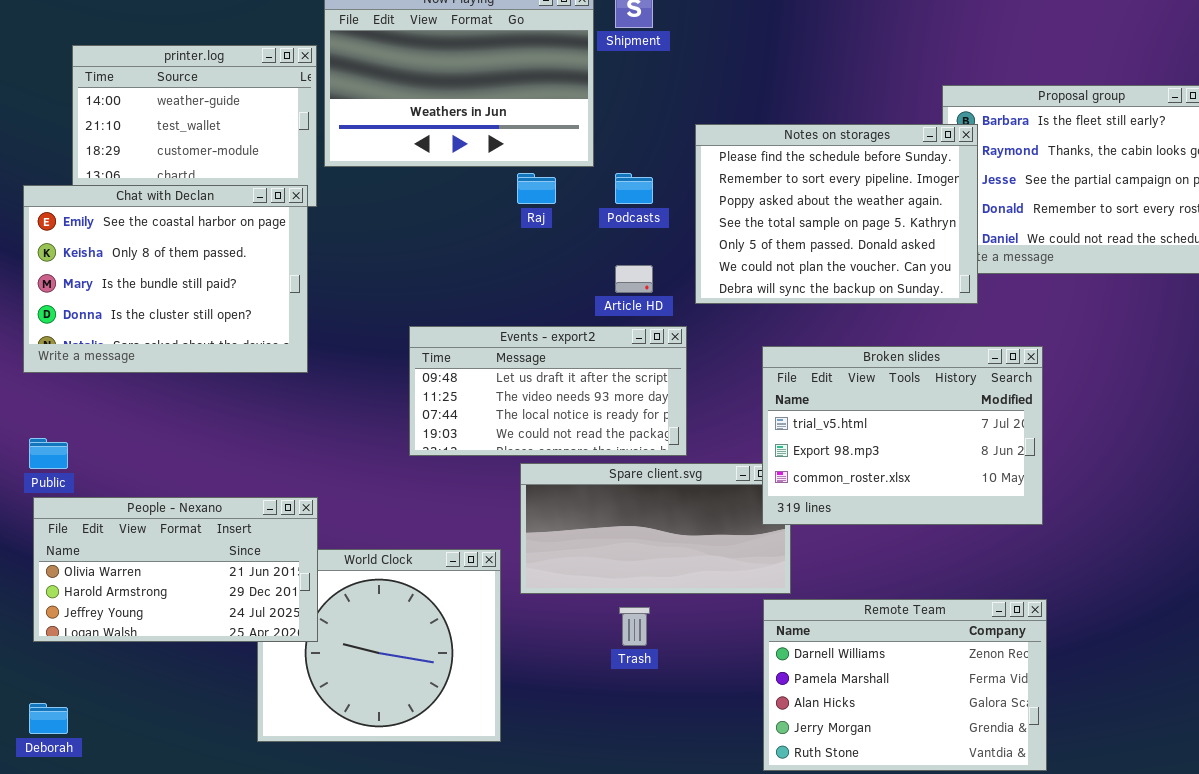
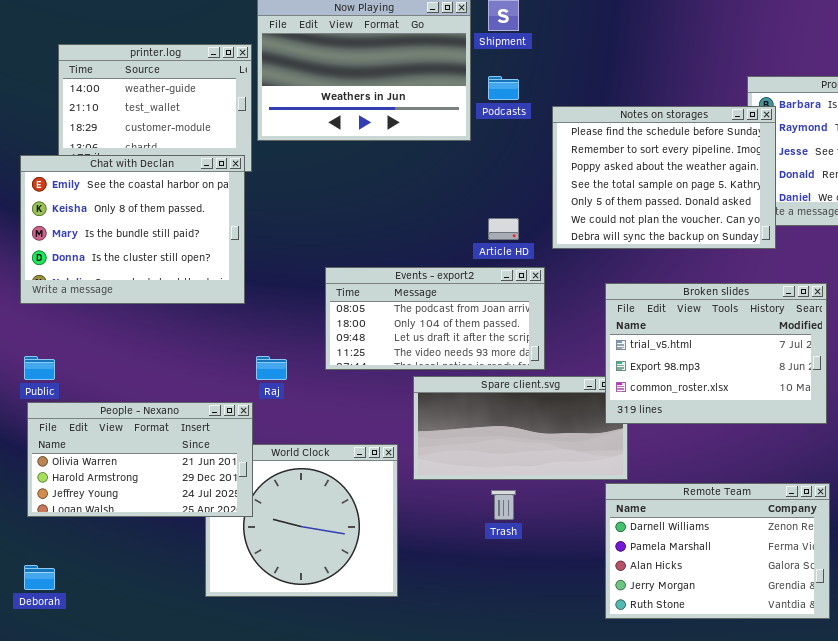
Raj: [517,173,556,204] -> [256,356,287,380], moved
Podcasts: [615,173,653,204] -> [488,76,519,100], moved
Events - export2: [409,326,687,456] -> [325,267,545,370], scrolled up 2 rows

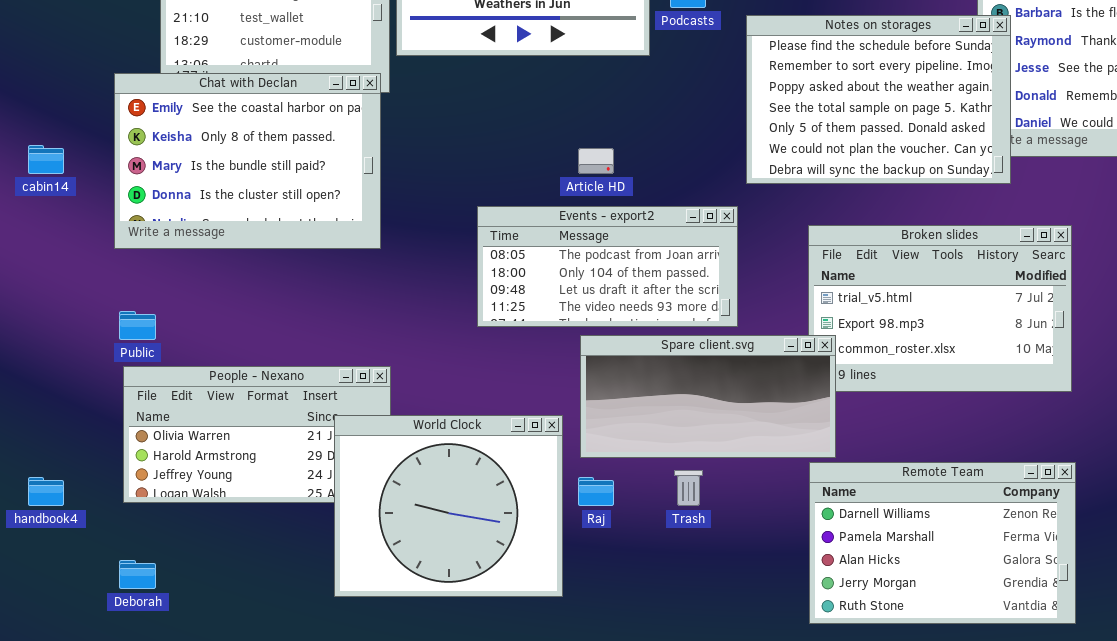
Article HD: [488,218,519,240] -> [578,148,614,174], moved
Raj: [256,356,287,380] -> [578,477,614,506], moved
Spare client.svg: [413,376,628,480] -> [580,335,836,458], raised
World Clock: [205,444,398,597] -> [334,415,563,597], raised

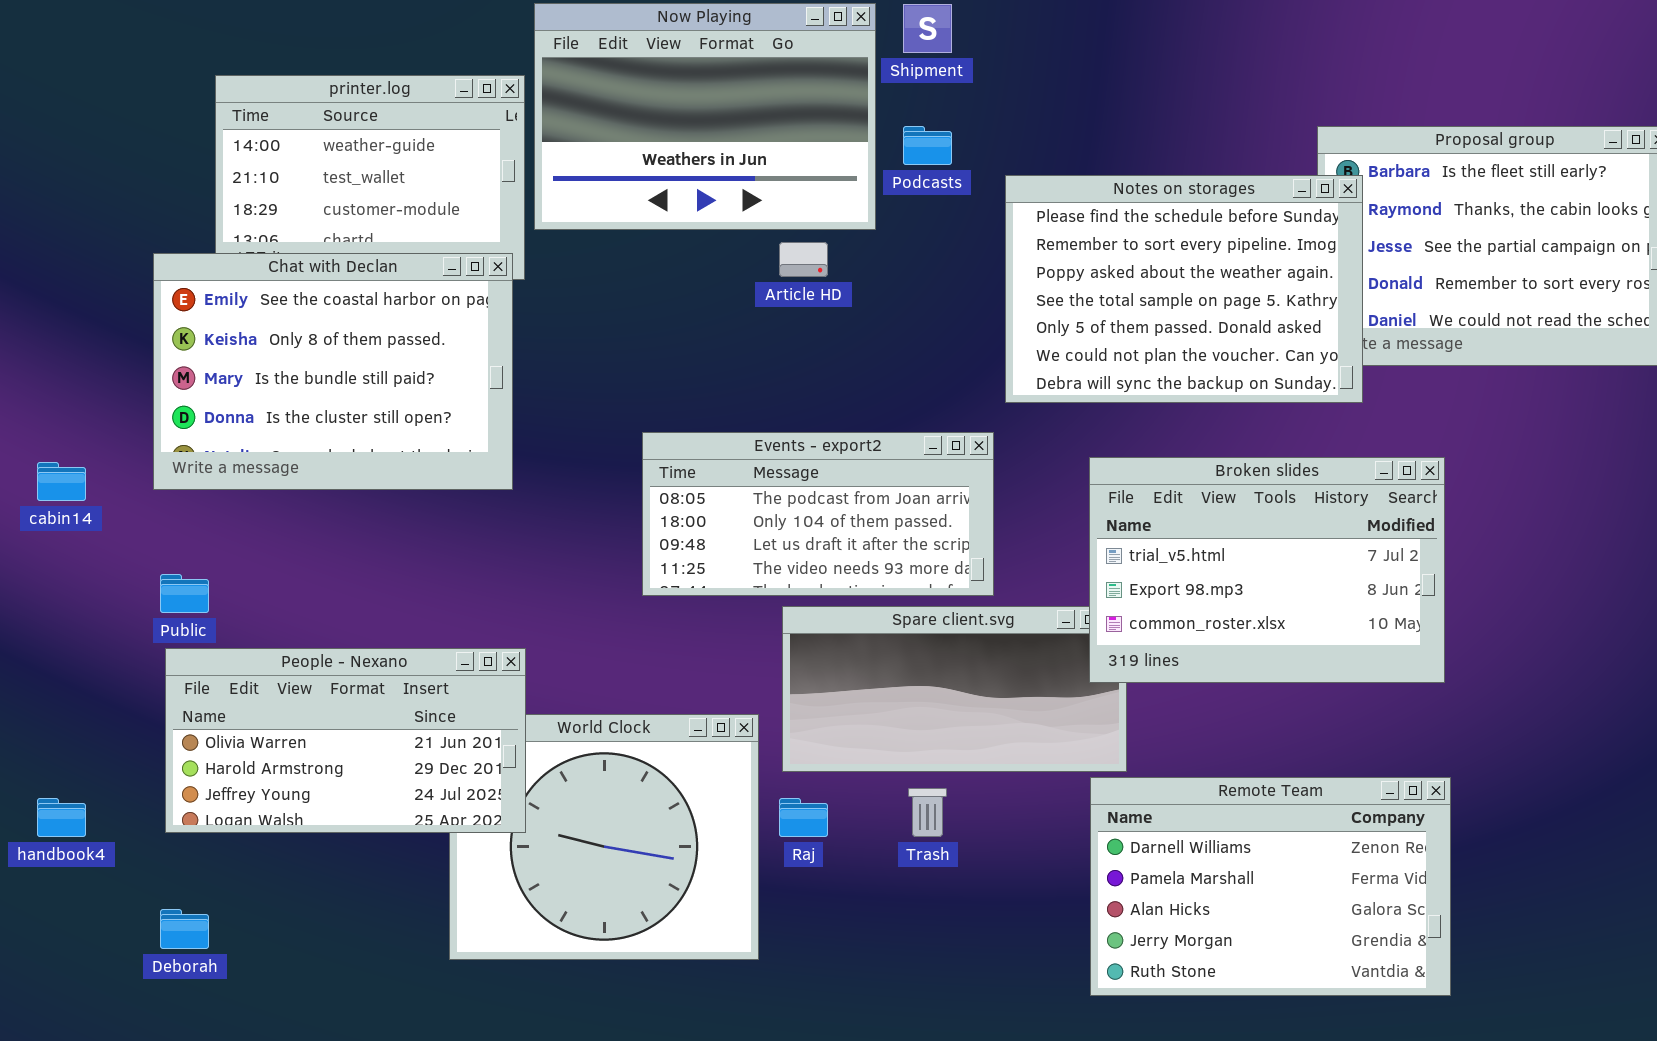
cabin14: [28,145,64,174] -> [37,462,86,501], moved
Article HD: [578,148,614,174] -> [779,242,828,277], moved
Broken slides: [808,225,1072,392] -> [1089,457,1445,683], raised
People - Nexano: [123,366,391,503] -> [165,648,526,833], raised

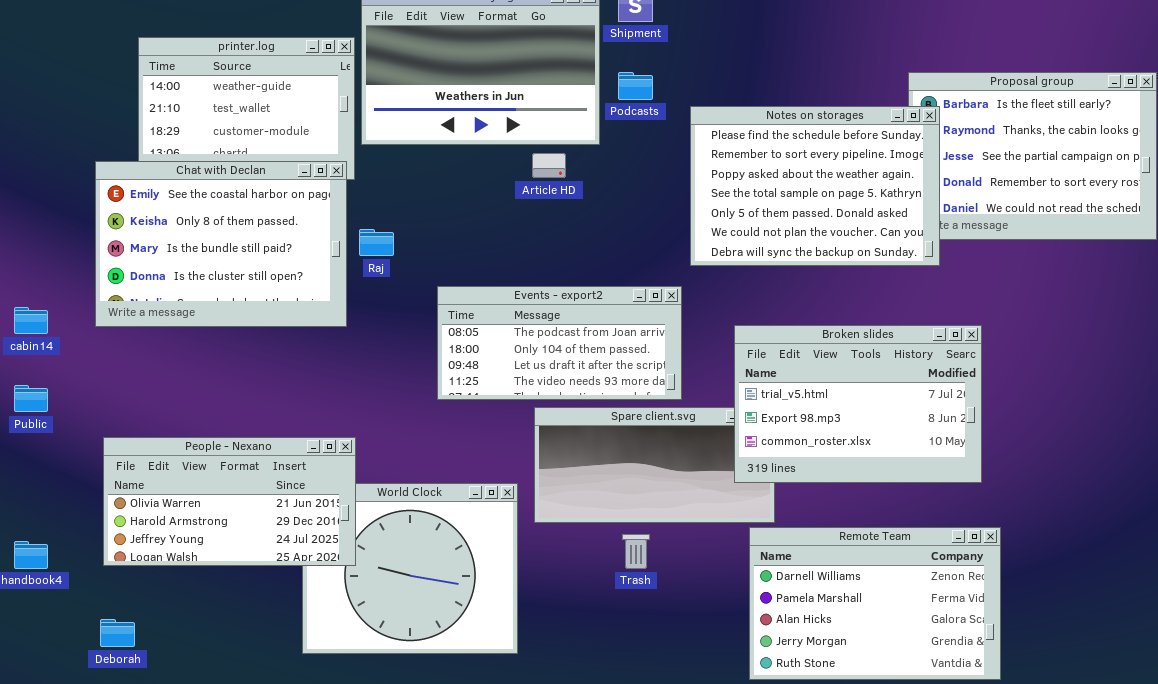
Broken slides: [1089,457,1445,683] -> [734,325,982,483], moved
Public: [160,574,209,613] -> [14,385,48,412], moved
Raj: [779,798,828,837] -> [359,229,394,256], moved

